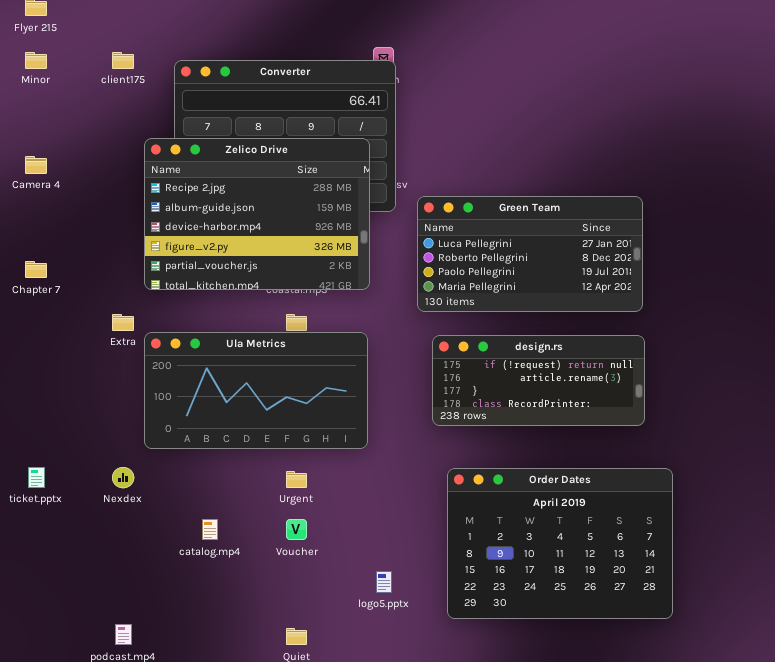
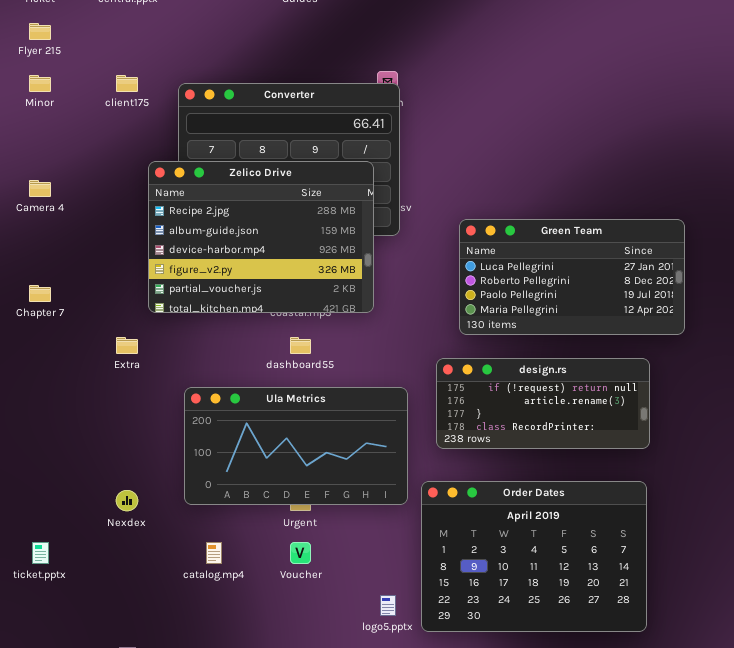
Green Team: [417,196,643,312] -> [459,219,685,335], moved
Ula Metrics: [144,332,368,449] -> [184,387,408,505], moved
ticket.pptx: [28,467,45,488] -> [32,542,49,564], moved
Order Dates: [447,468,673,619] -> [421,481,647,632], moved

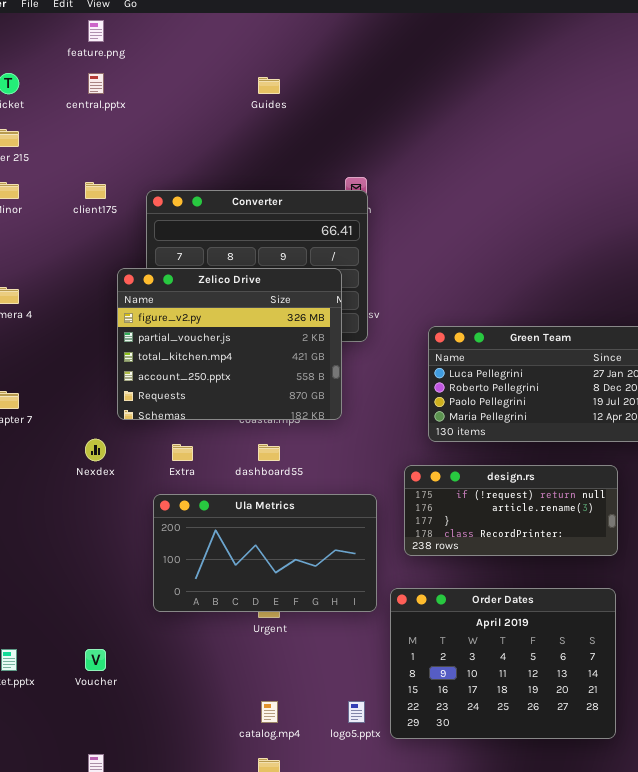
Zelico Drive: [148,161,374,313] -> [117,268,342,420], scrolled down 3 rows
Extra: [116,337,138,354] -> [172,444,193,461], moved
Nexdex: [116,490,138,511] -> [85,439,106,461], moved
catalog.mp4: [206,542,222,564] -> [261,701,278,723], moved
Voucher: [290,542,311,564] -> [85,649,106,671], moved

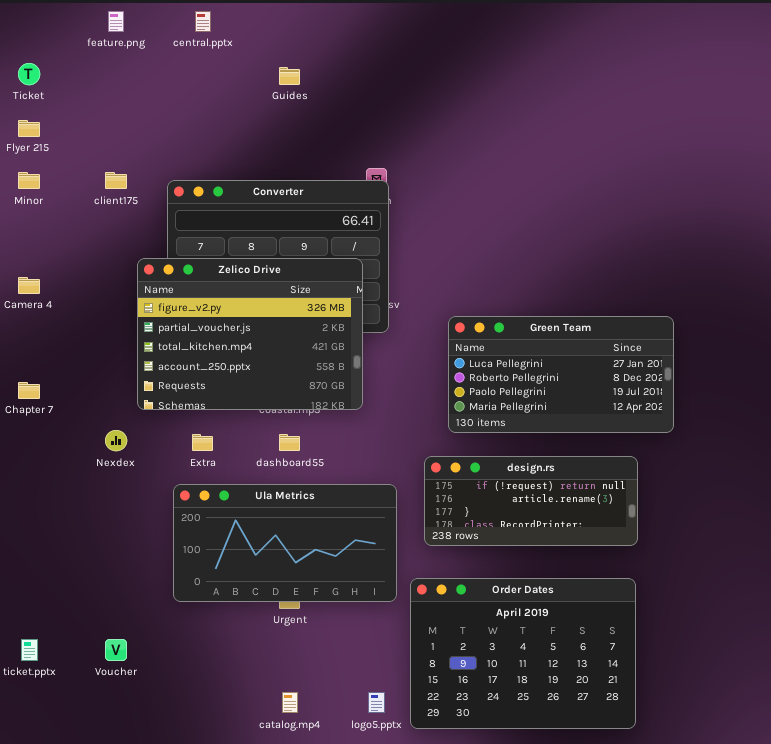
central.pptx: [88,73,104,94] -> [195,11,211,32], moved

